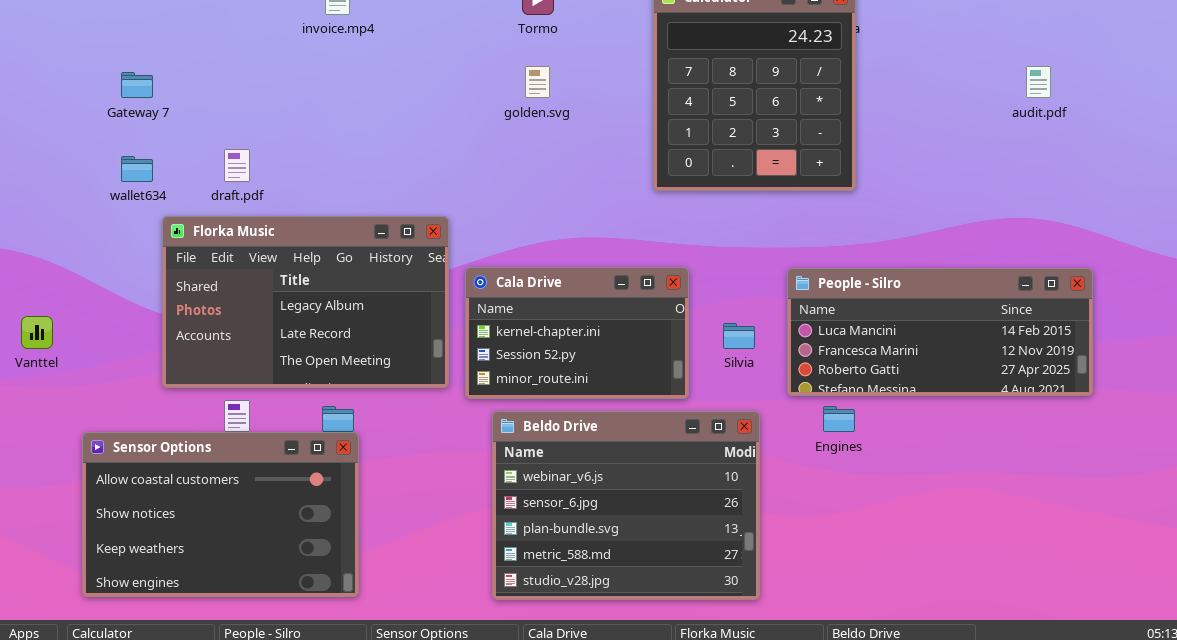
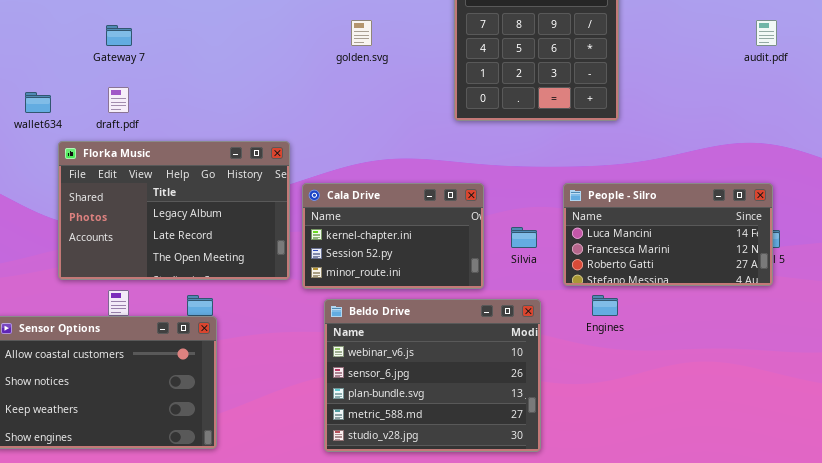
Gateway 7: [121,72,153,98] -> [106,25,132,46], moved
People - Silro: [787,268,1093,396] -> [563,183,773,286], resized

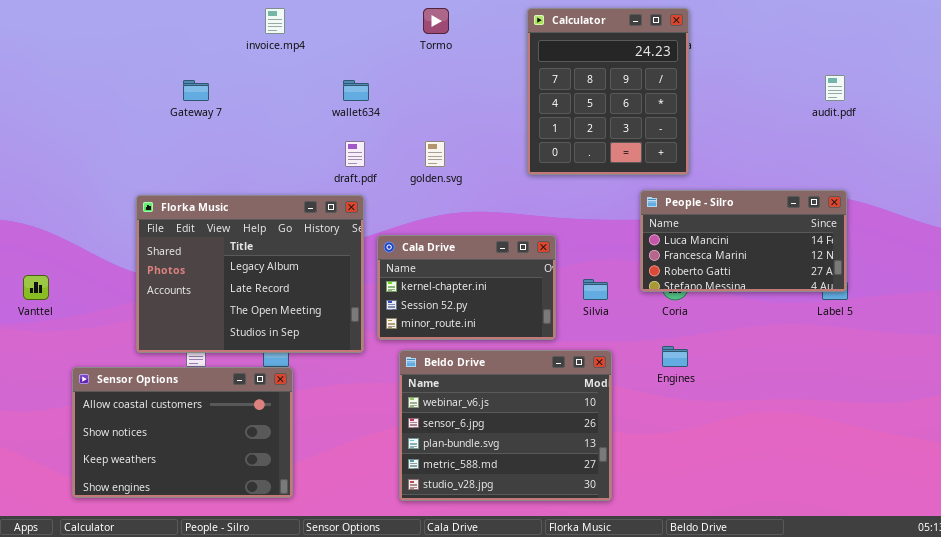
golden.svg: [351,20,372,46] -> [425,141,445,167], moved
draft.pdf: [108,87,129,113] -> [345,141,365,167], moved
wallet634: [25,92,51,113] -> [343,80,369,101], moved
Florka Music: [58,141,290,280] -> [136,195,364,353], resized
People - Silro: [563,183,773,286] -> [640,190,847,292], moved

